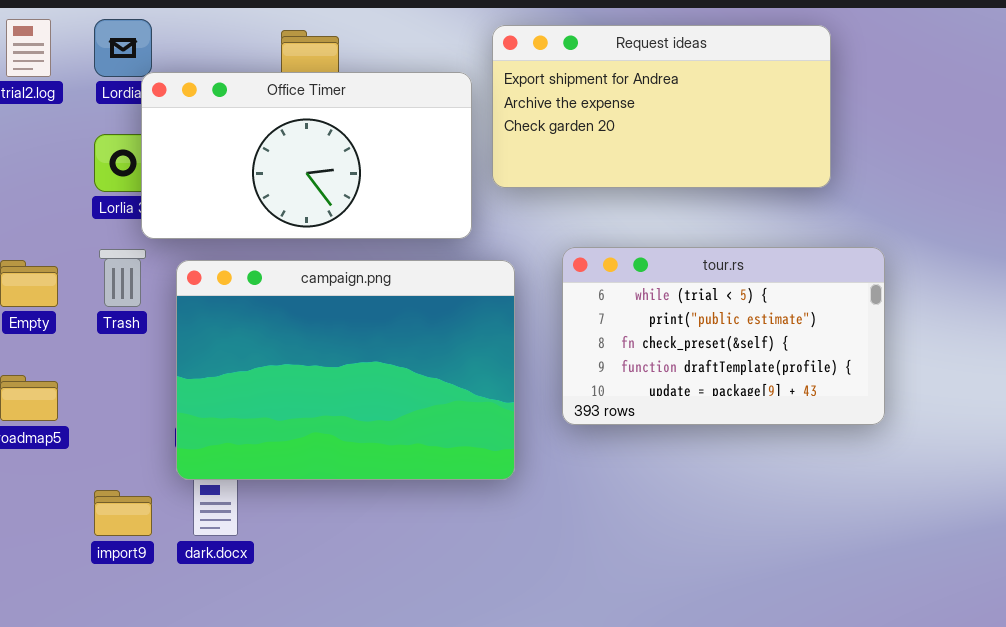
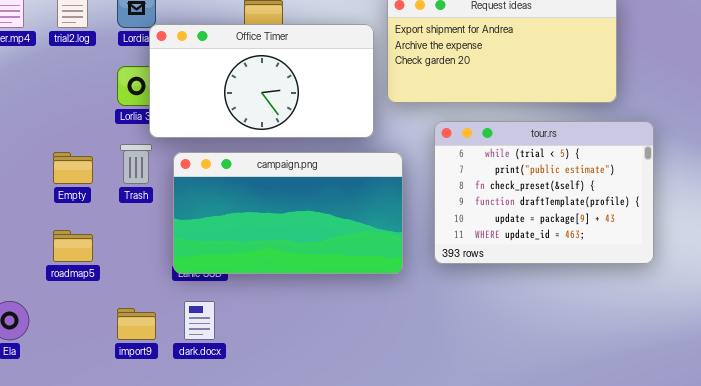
tour.rs: [562,247,885,425] -> [434,121,654,264], resized
campaign.png: [176,260,515,480] -> [173,152,403,274], resized

